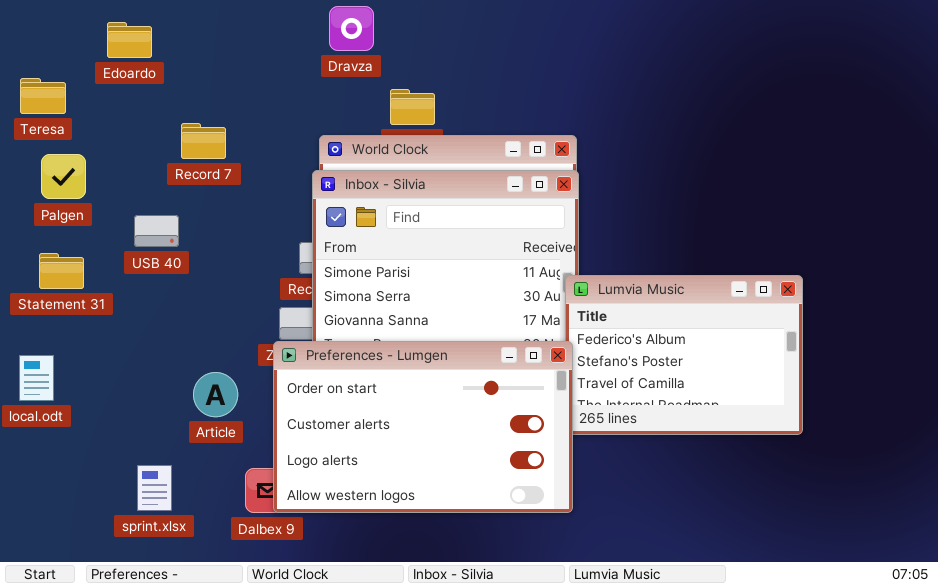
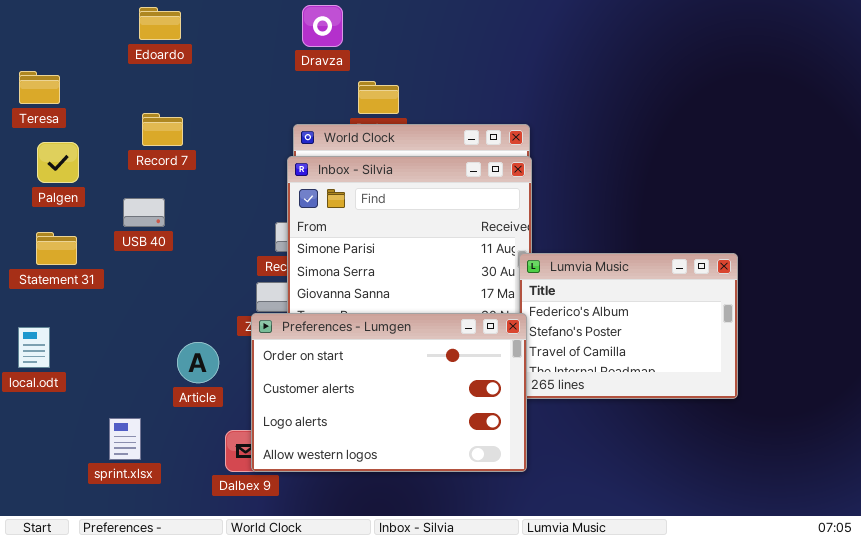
Edoardo: [107,22,152,58] -> [139,7,181,40], moved
Record 7: [181,123,226,159] -> [142,113,183,146], moved
sprint.xlsx: [137,465,172,511] -> [109,418,141,460], moved

